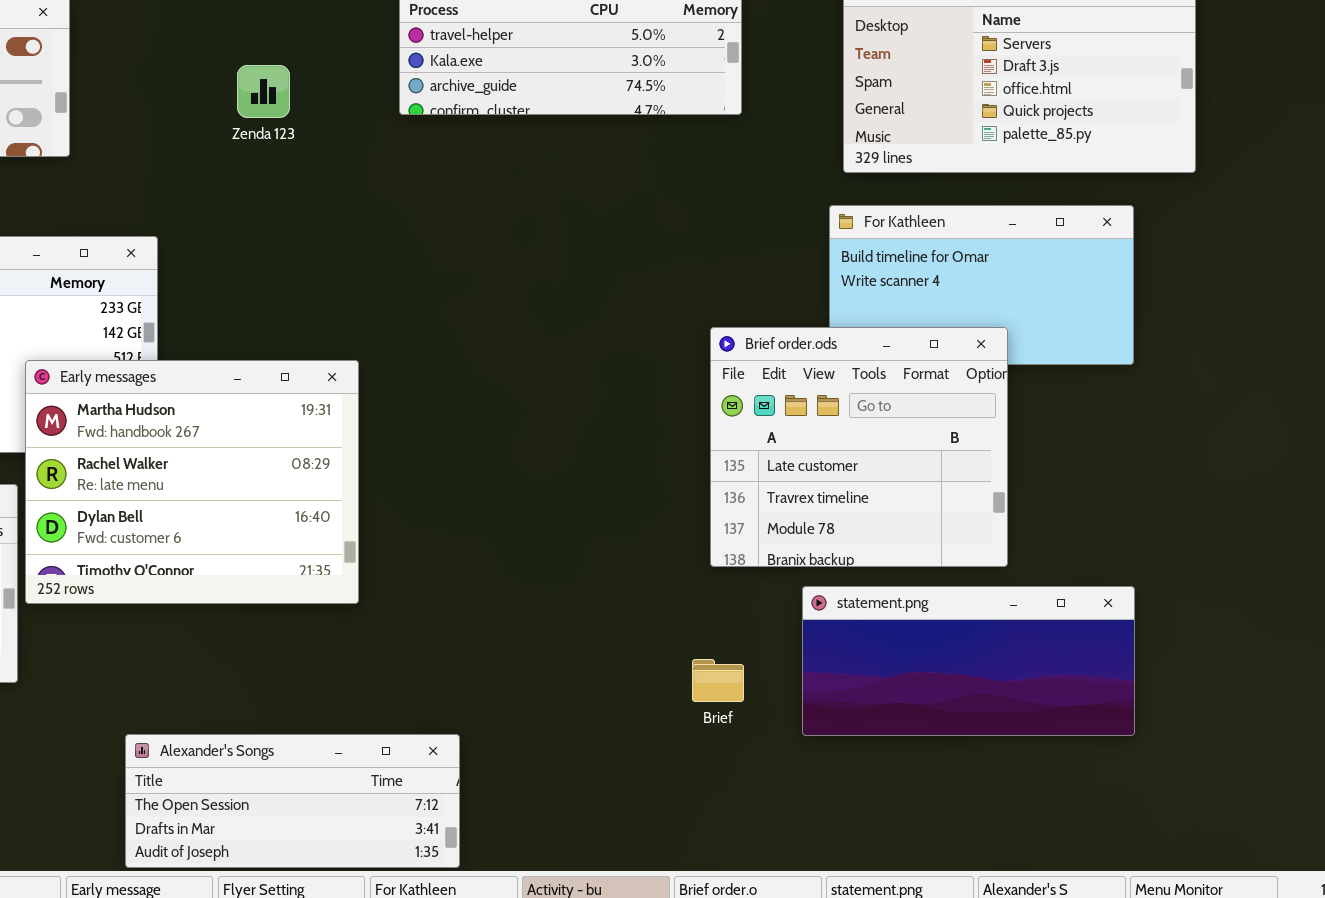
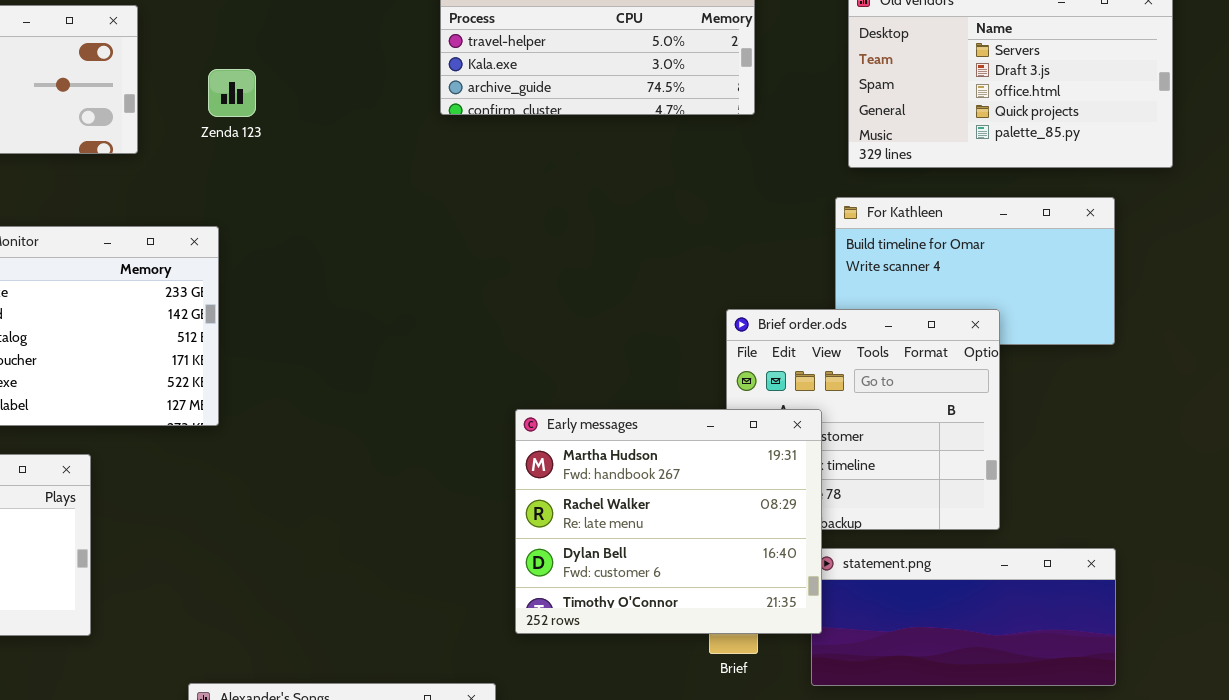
Zenda 123: [237,65,290,118] -> [208,69,256,117], moved
Early messages: [25,360,359,604] -> [515,409,822,634], moved

